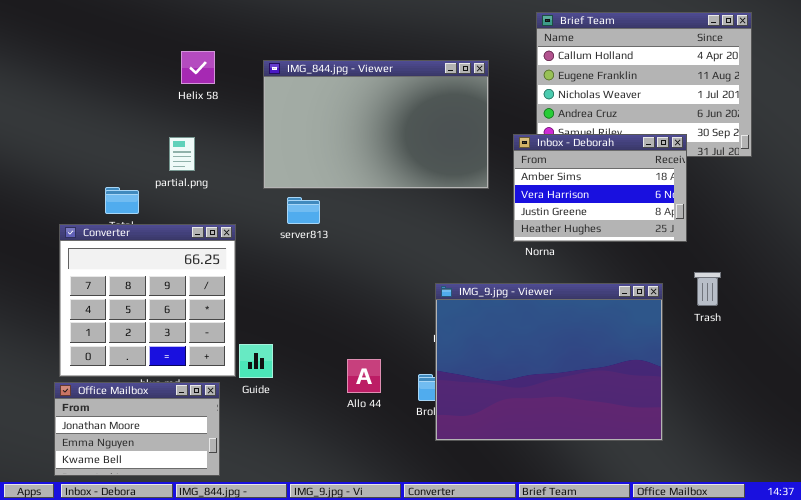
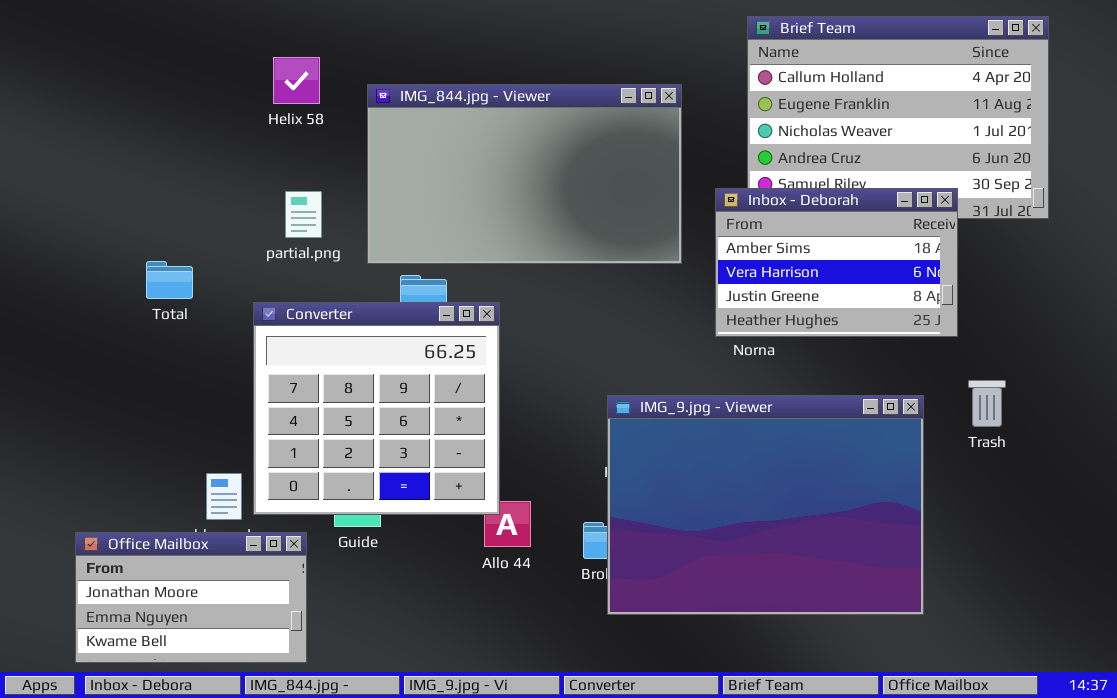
Helix 58: [181,51,215,84] -> [273,57,320,104], moved
partial.png: [169,137,195,171] -> [285,191,322,238], moved
Converter: [59,224,236,377] -> [253,302,500,515], moved

